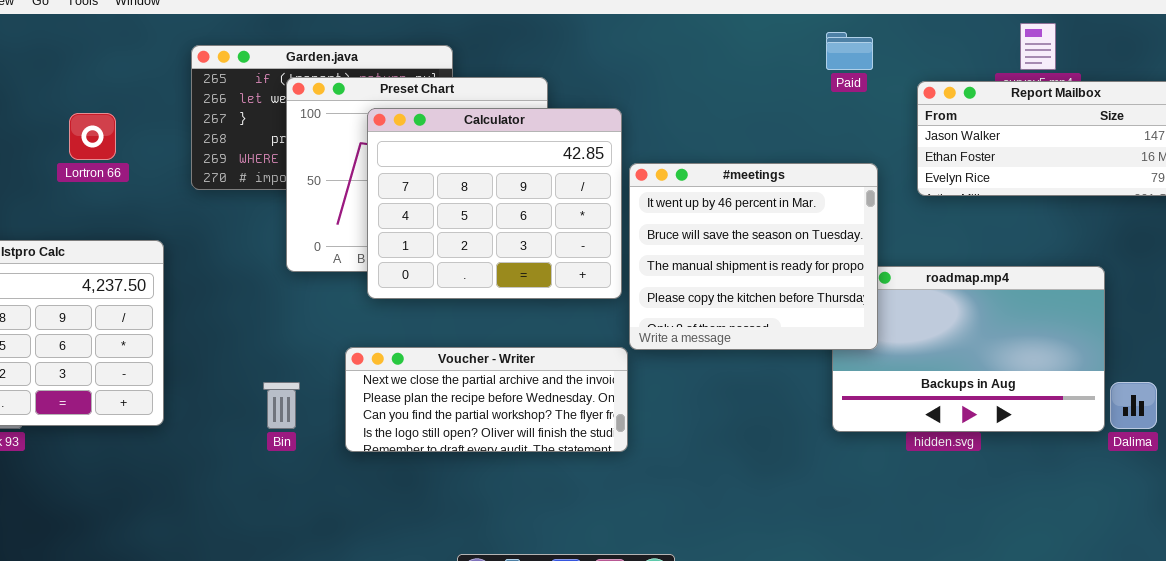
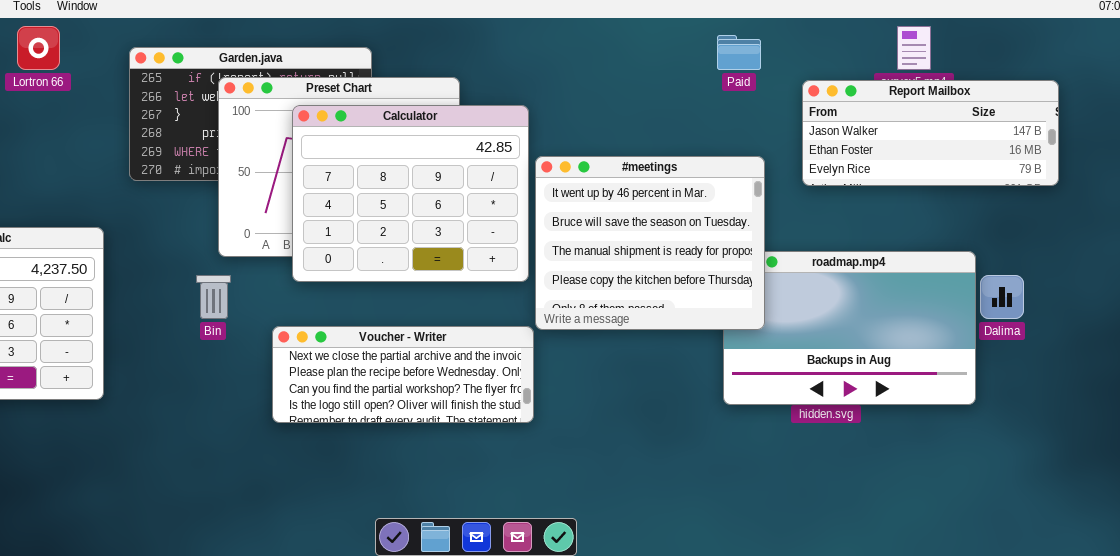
Lortron 66: [69,113,116,160] -> [17,26,60,70], moved
Bin: [263,382,300,429] -> [196,275,231,319], moved
Dalima: [1110,382,1157,429] -> [980,275,1024,319], moved

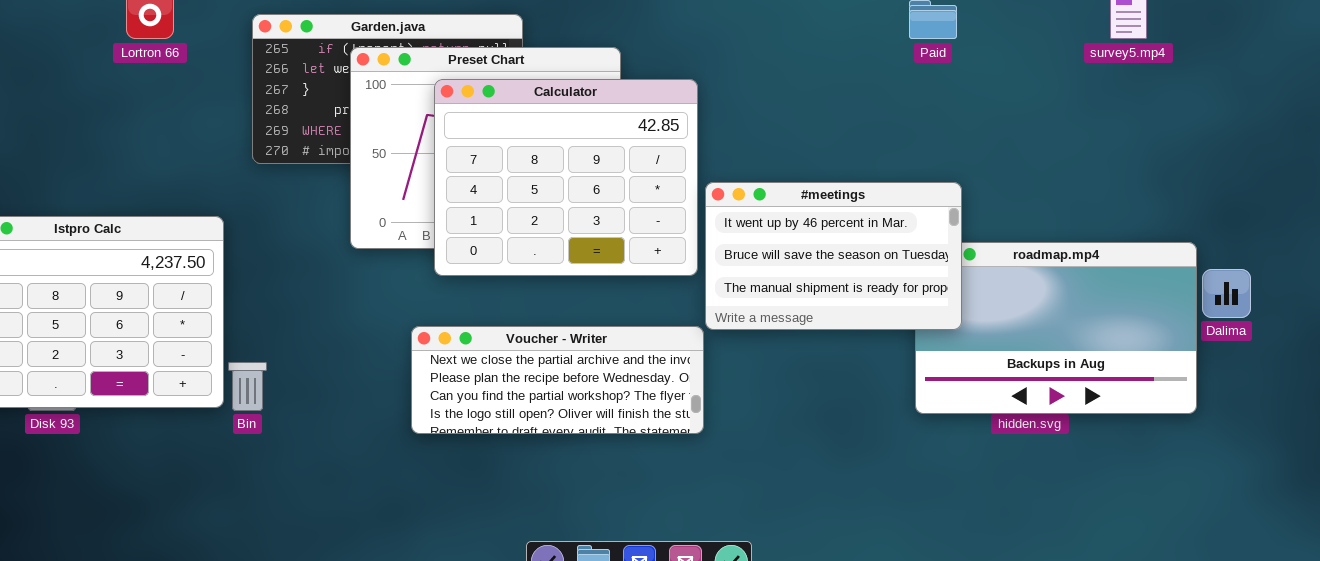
Report Mailbox: [802,80,1059,186] -> none, closed
#meetings: [535,156,765,330] -> [705,182,962,330], resized
Bin: [196,275,231,319] -> [228,362,267,411], moved

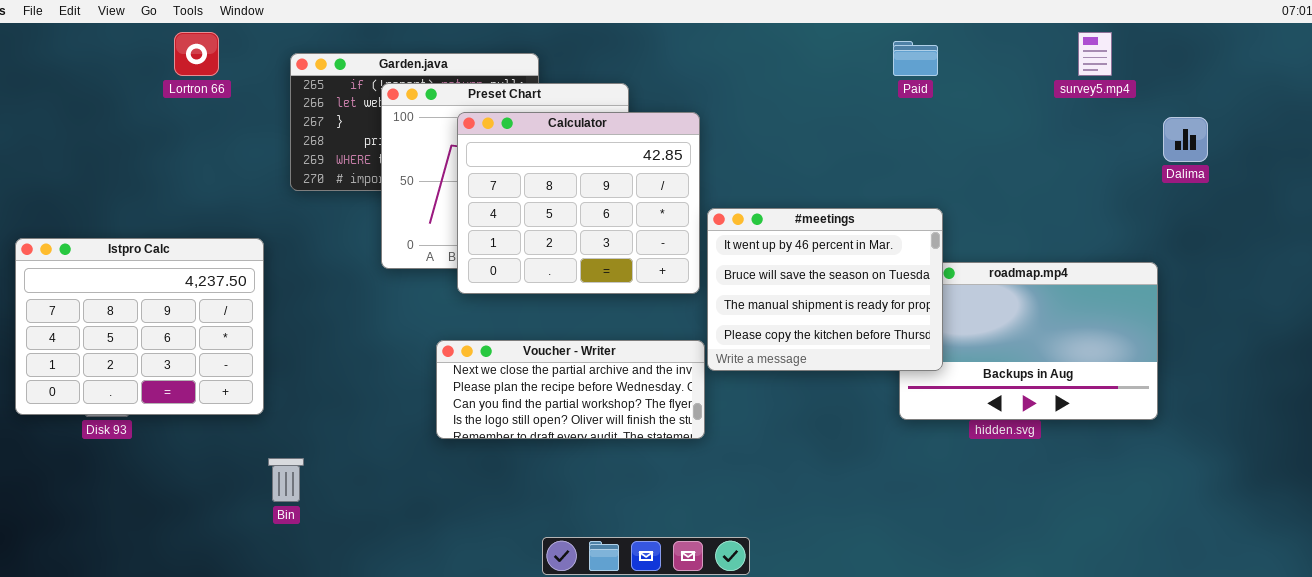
#meetings: [705,182,962,330] -> [707,208,943,371], resized
Dalima: [1202,269,1251,318] -> [1163,117,1208,162], moved
Bin: [228,362,267,411] -> [268,458,304,502], moved

